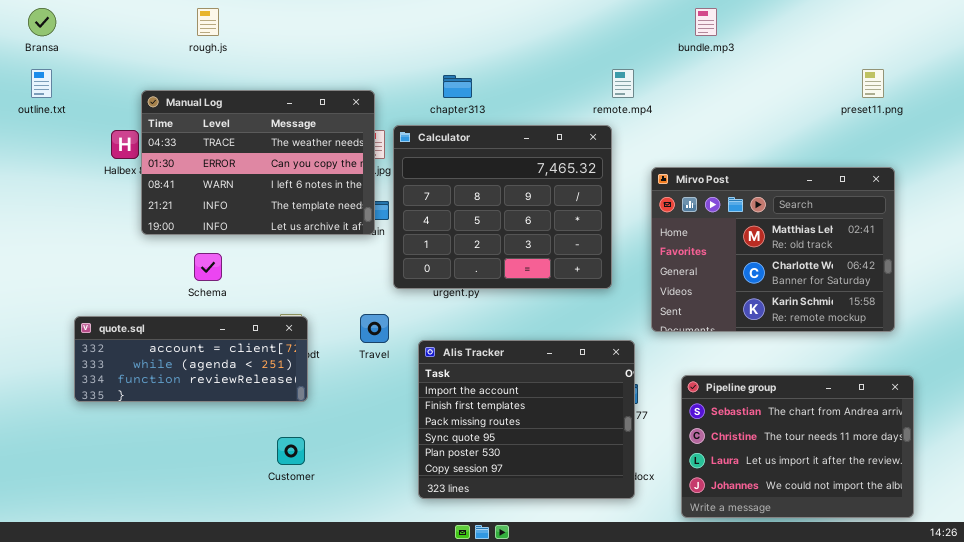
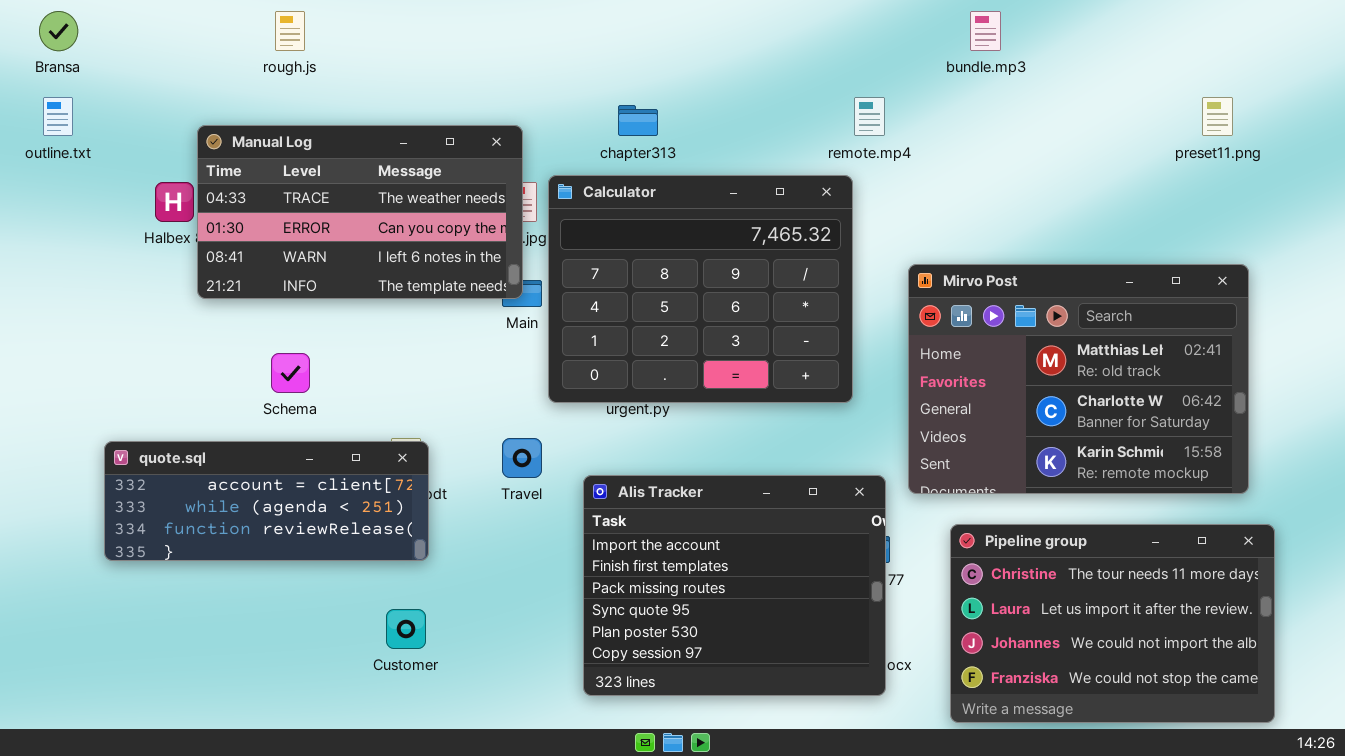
Manual Log: [141,90,375,235] -> [197,125,523,299], resized
Mirvo Post: [651,167,895,332] -> [908,264,1249,494], moved
Pipeline group: [681,375,914,518] -> [950,524,1275,723], scrolled down 1 row

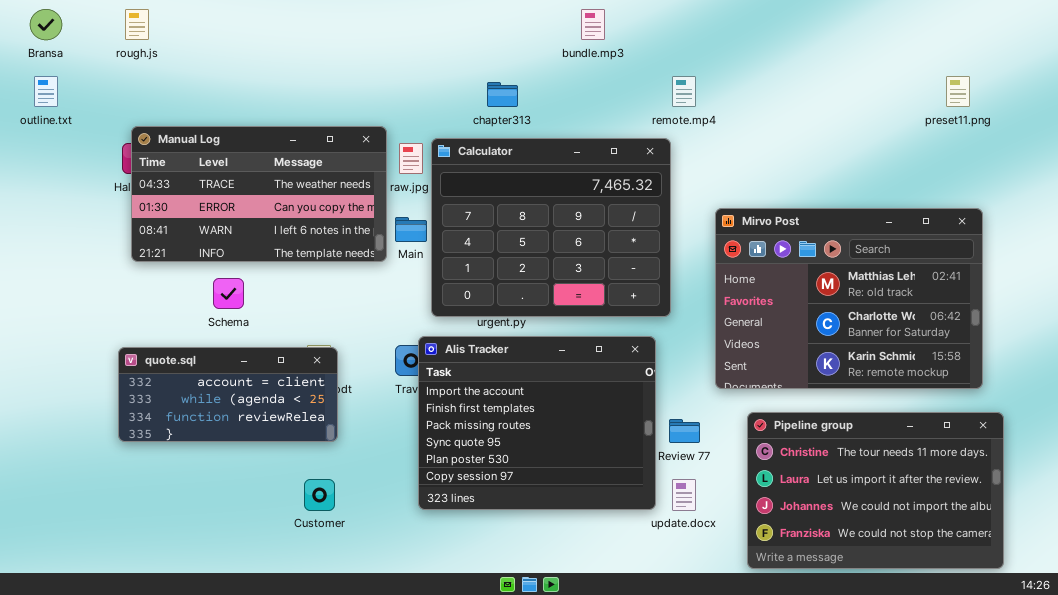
rough.js: [275,11,305,51] -> [125,9,149,40], moved
bundle.mp3: [970,11,1001,51] -> [581,9,605,40], moved
Manual Log: [197,125,523,299] -> [131,126,387,262], moved
quote.sql: [104,441,429,561] -> [118,347,338,442], resized
Alis Tracker: [583,475,886,696] -> [418,336,656,510], moved

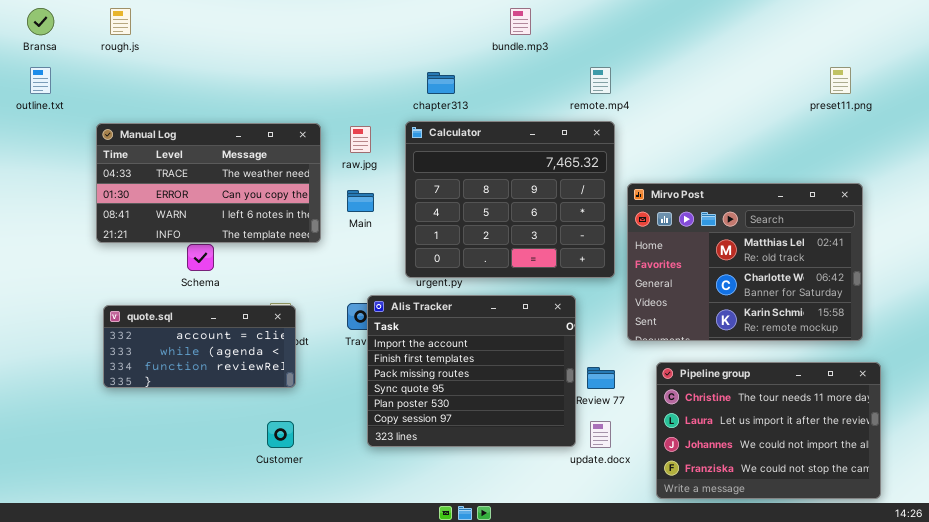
Manual Log: [131,126,387,262] -> [96,123,321,243], moved
Calculator: [431,138,671,317] -> [405,121,615,278], moved

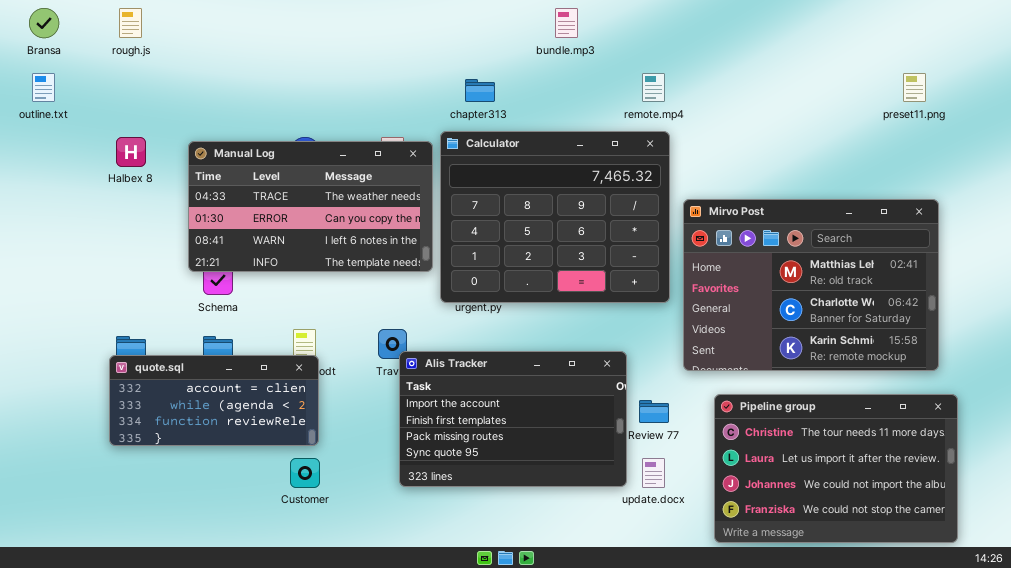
Manual Log: [96,123,321,243] -> [188,141,433,272], moved
Alis Tracker: [367,295,576,447] -> [399,351,627,487], resized
quote.sql: [103,305,296,388] -> [109,355,319,446], moved

